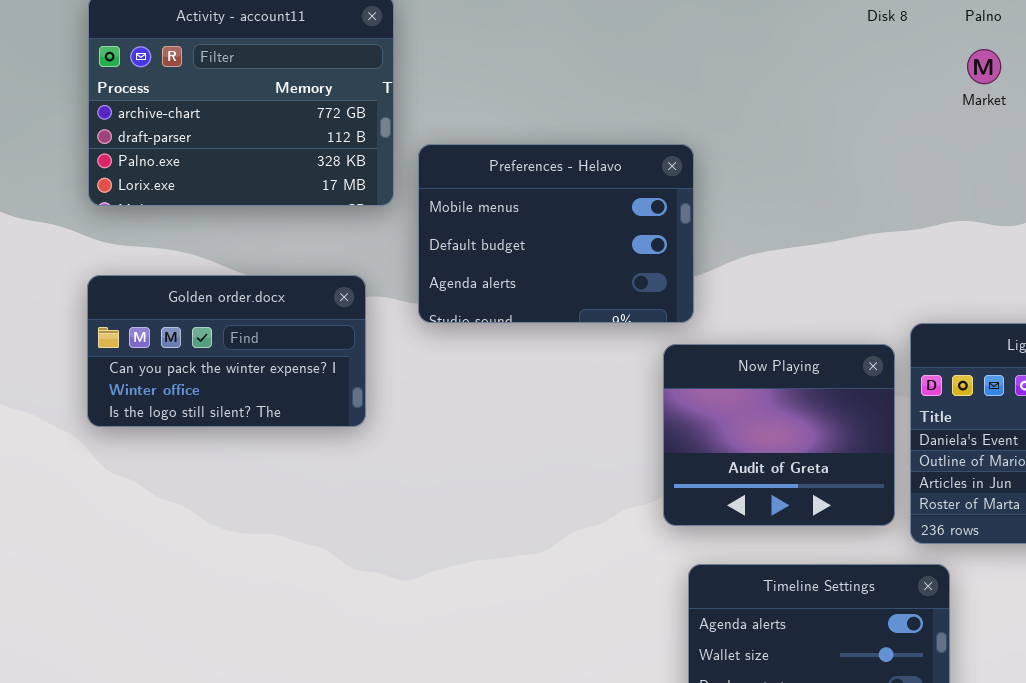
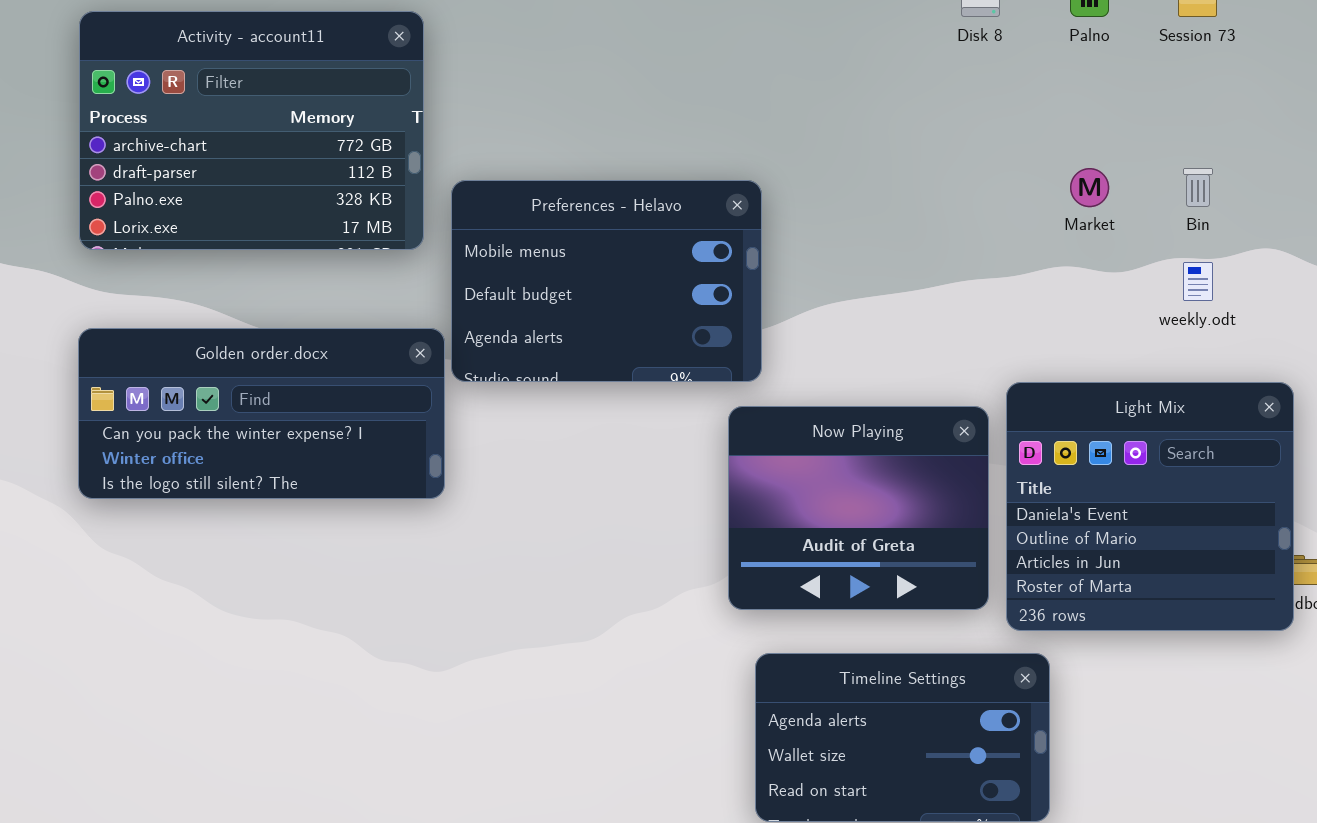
Market: [967,49,1001,84] -> [1070,168,1109,207], moved
Golden order.docx: [87,275,366,427] -> [78,328,445,499], resized

